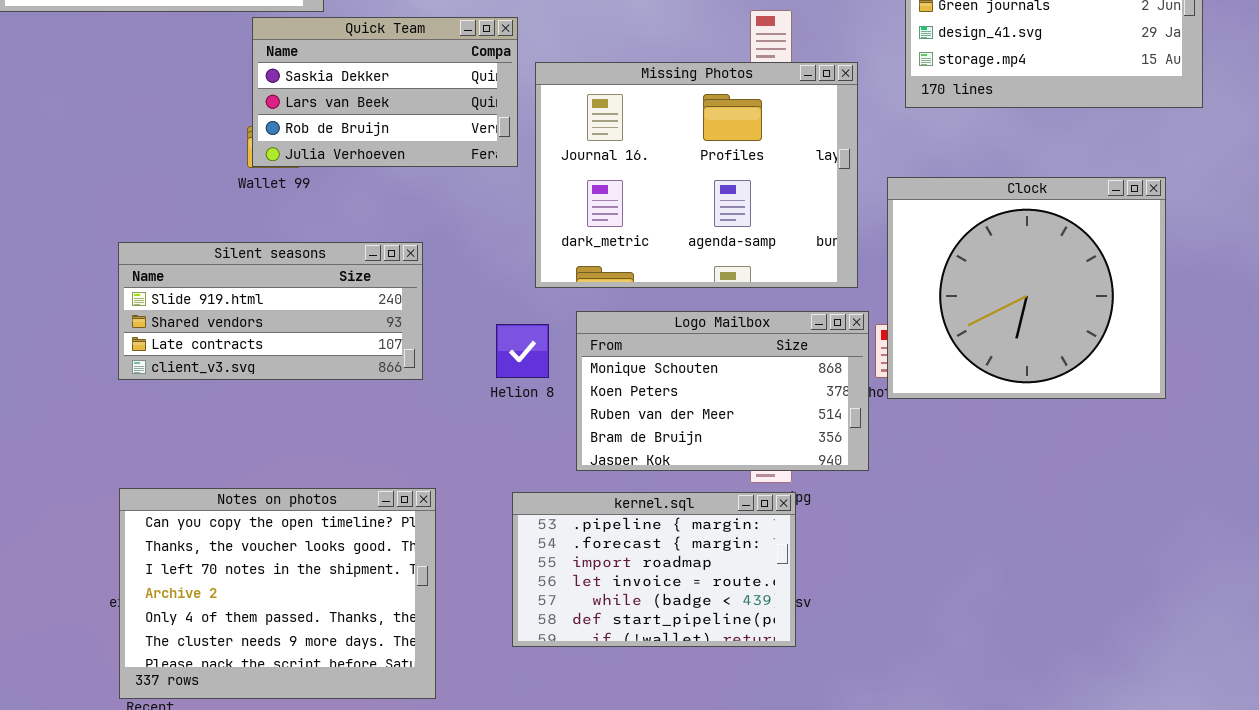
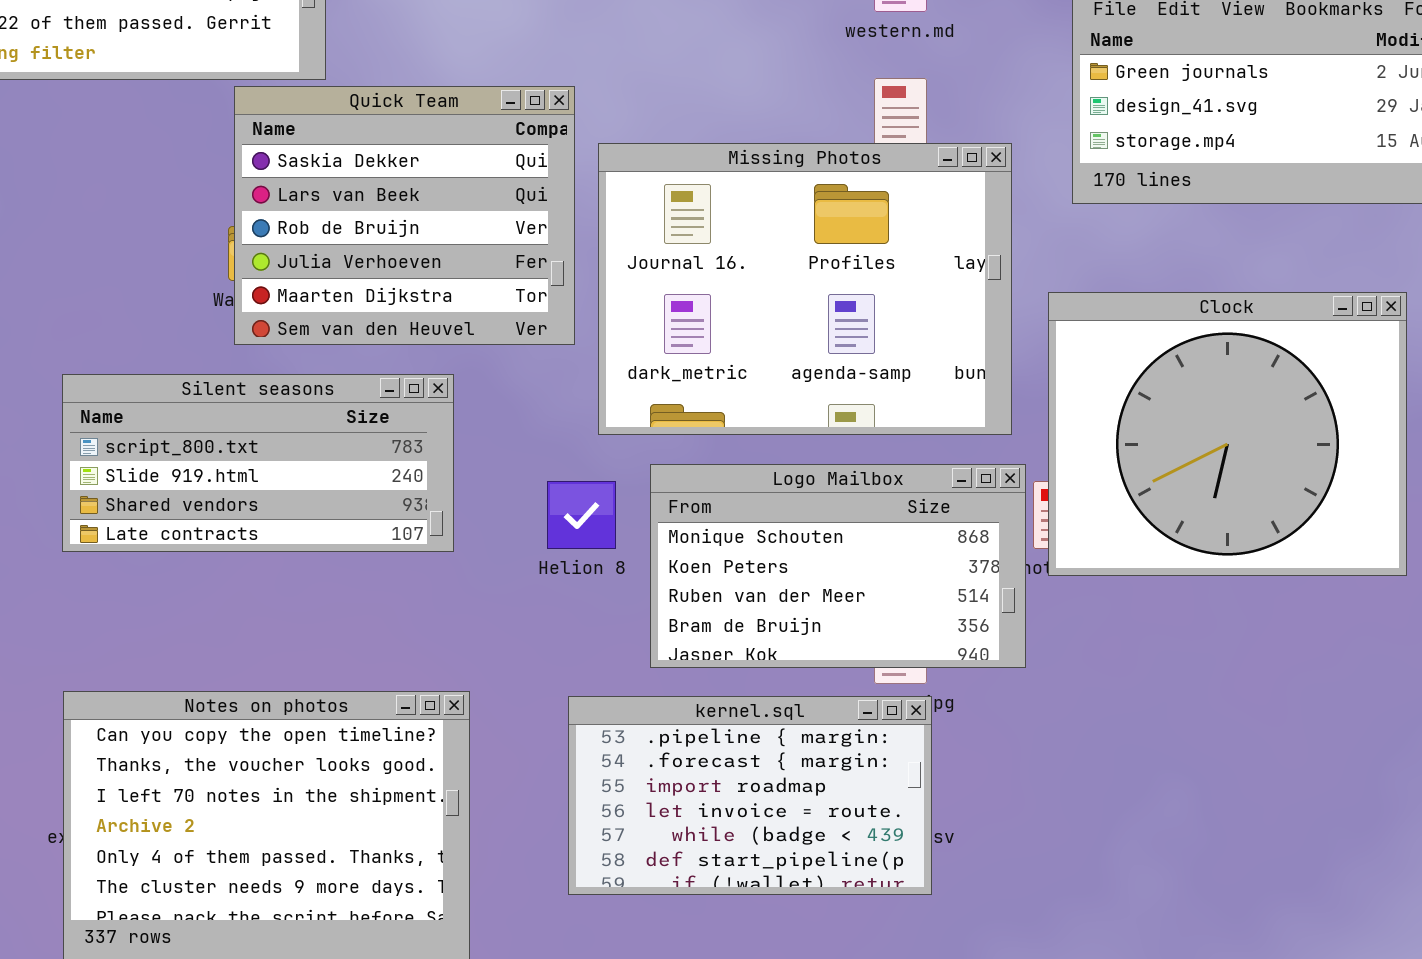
Quick Team: [252,17,518,167] -> [234,86,575,345], resized
Silent seasons: [118,242,423,380] -> [62,374,454,552], scrolled up 1 row

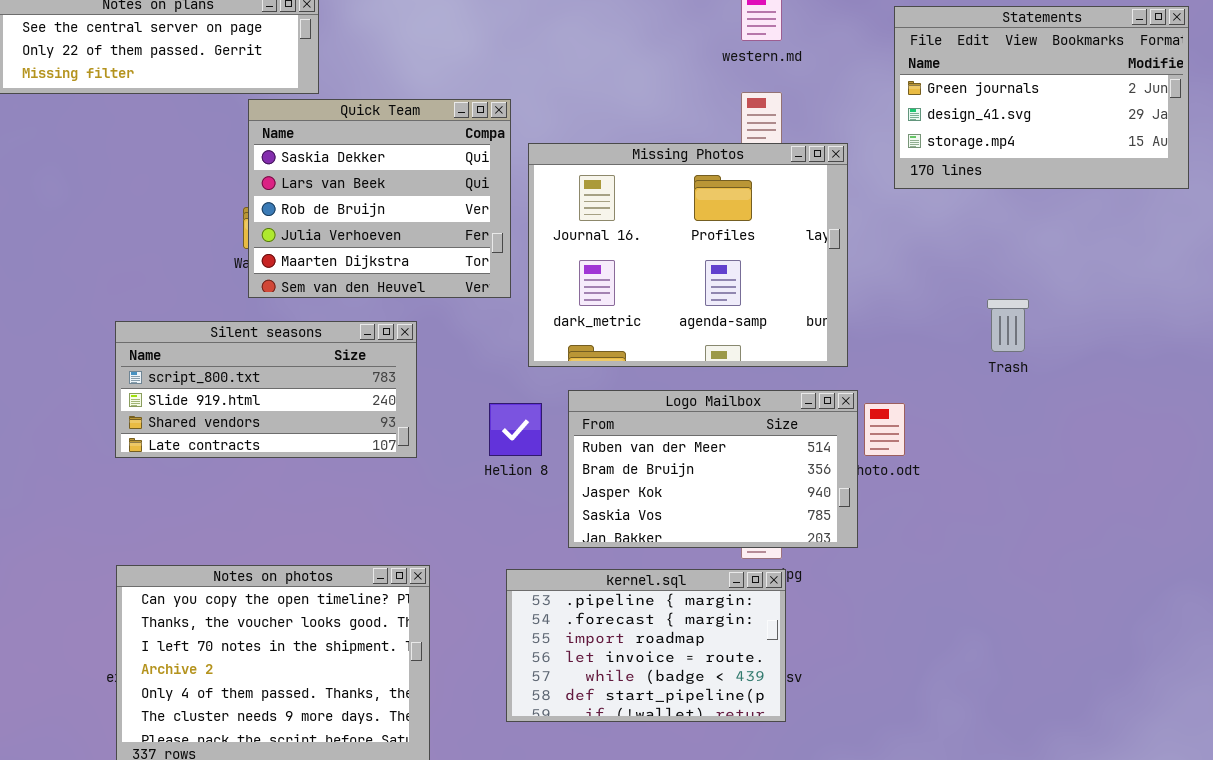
Clock: [1048,292,1407,576] -> none, closed
Logo Mailbox: [650,464,1026,668] -> [568,390,858,548], scrolled down 2 rows

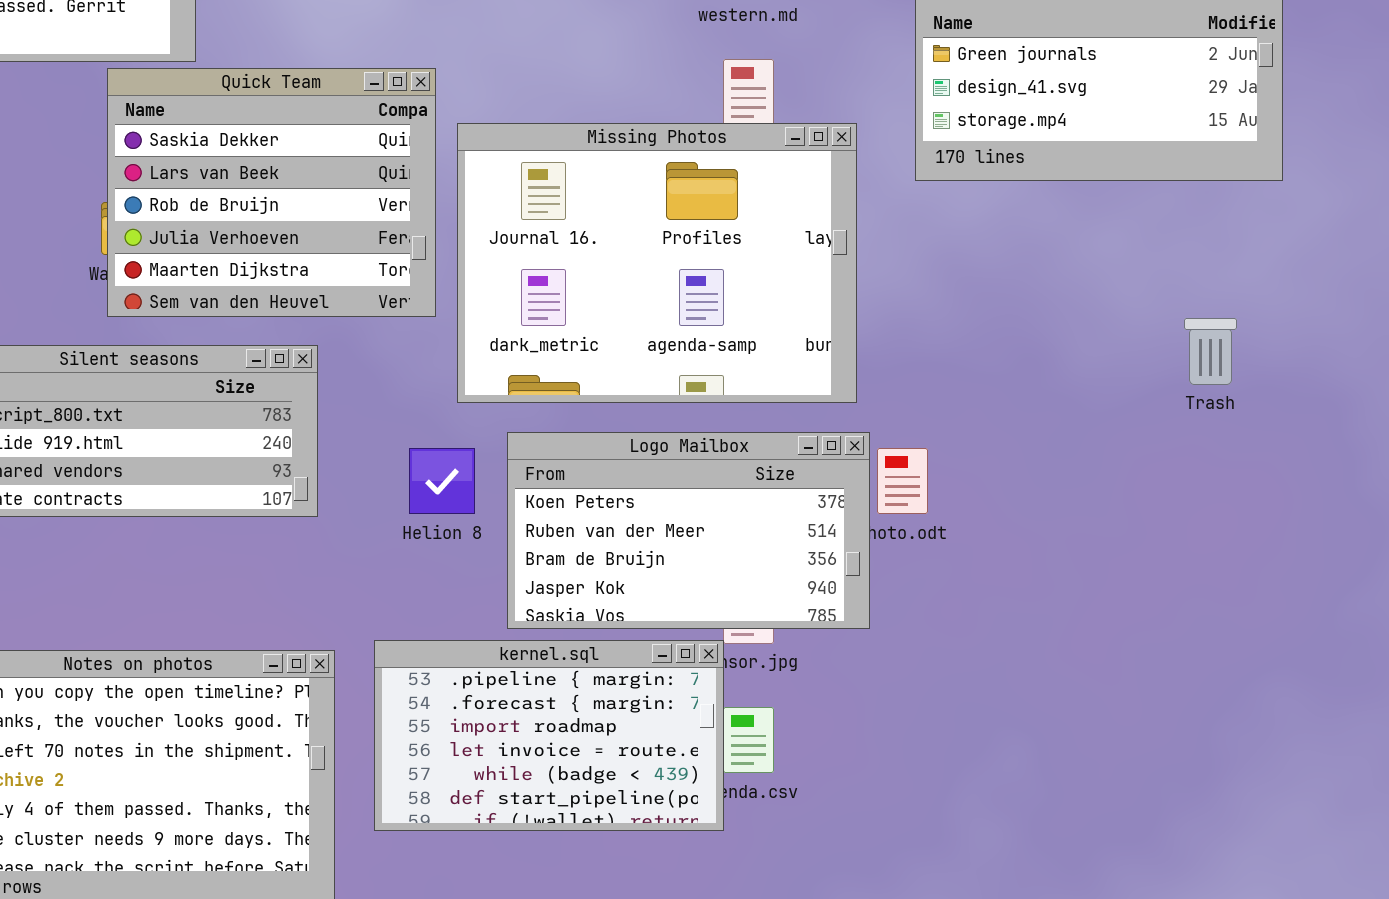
Trash: [987,299,1029,352] -> [1184,318,1237,385], moved
Logo Mailbox: [568,390,858,548] -> [507,432,870,629], scrolled up 1 row
kernel.sql: [506,569,786,722] -> [374,640,724,831], moved

